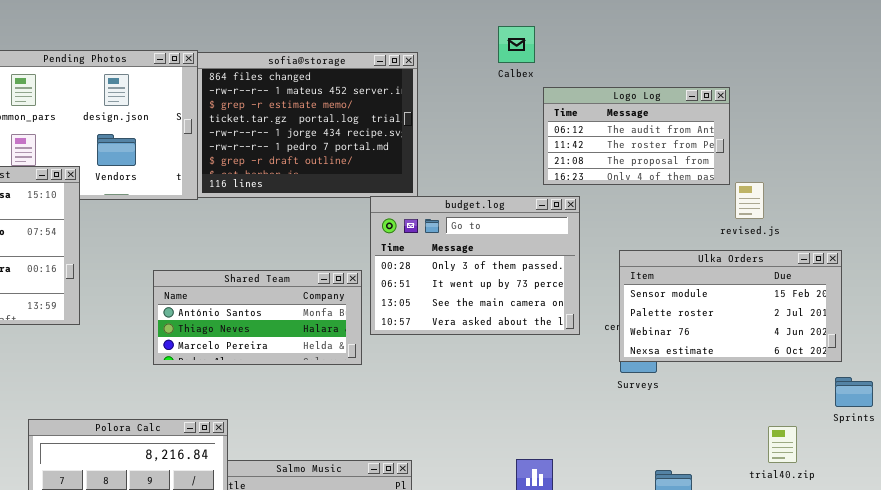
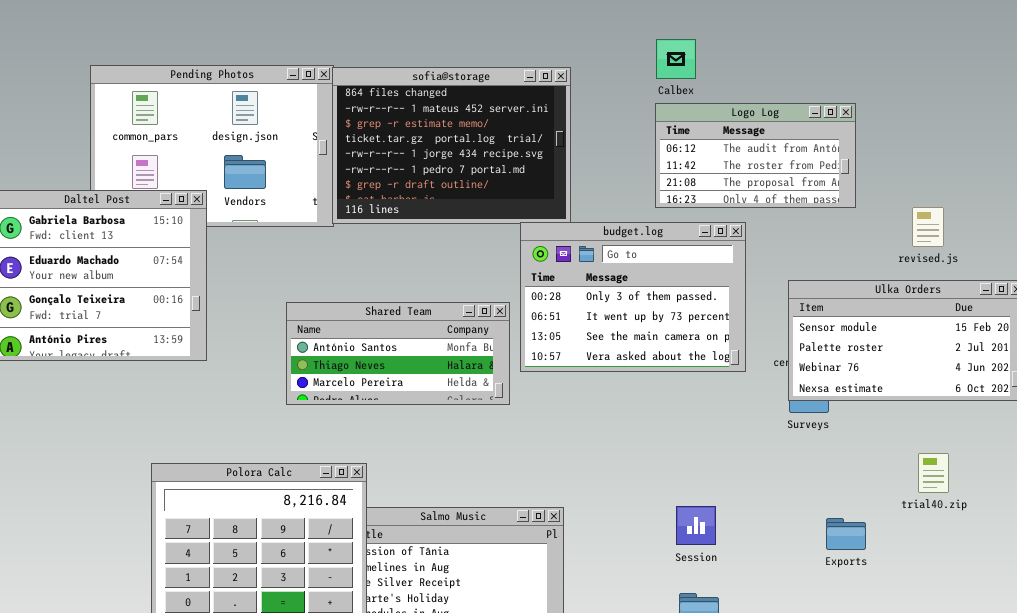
Logo Log: [543,87,730,185] -> [655,103,856,208], moved
trial40.zip: [768,426,797,463] -> [918,453,949,493], moved

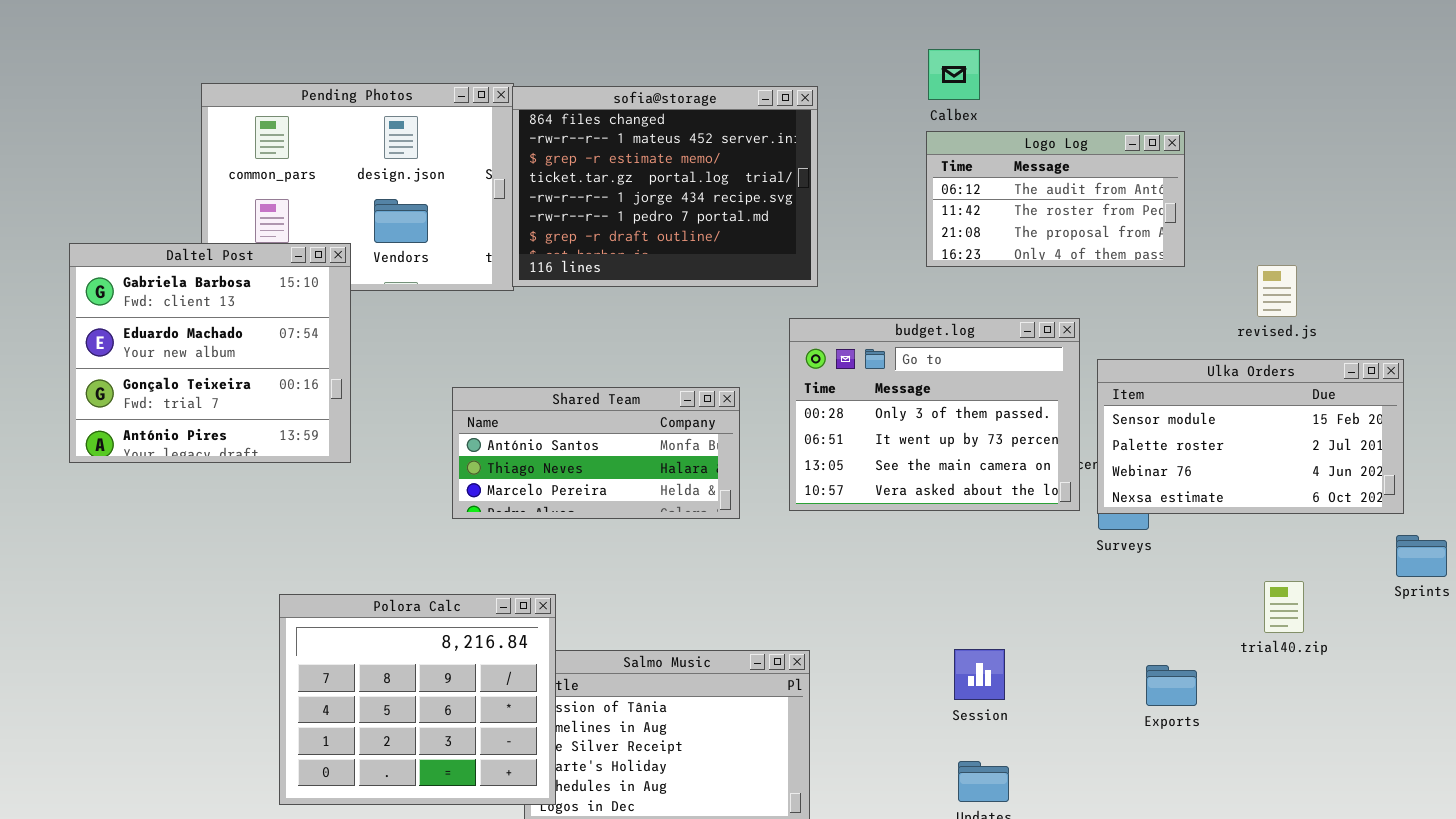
budget.log: [520,222,746,372] -> [789,318,1080,511], moved

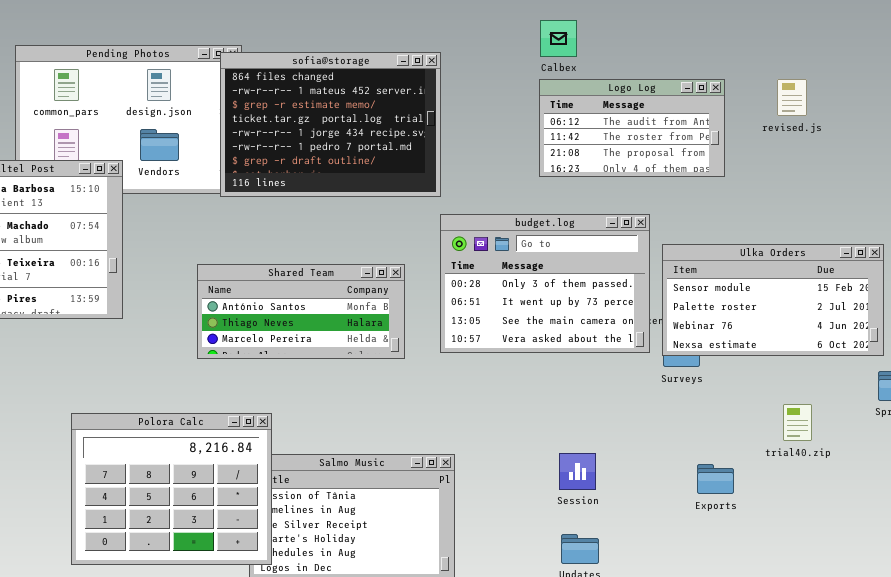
sofia@storage: [512,86,818,287] -> [220,52,441,197], moved
revised.js: [1257,265,1297,317] -> [777,79,807,116], moved

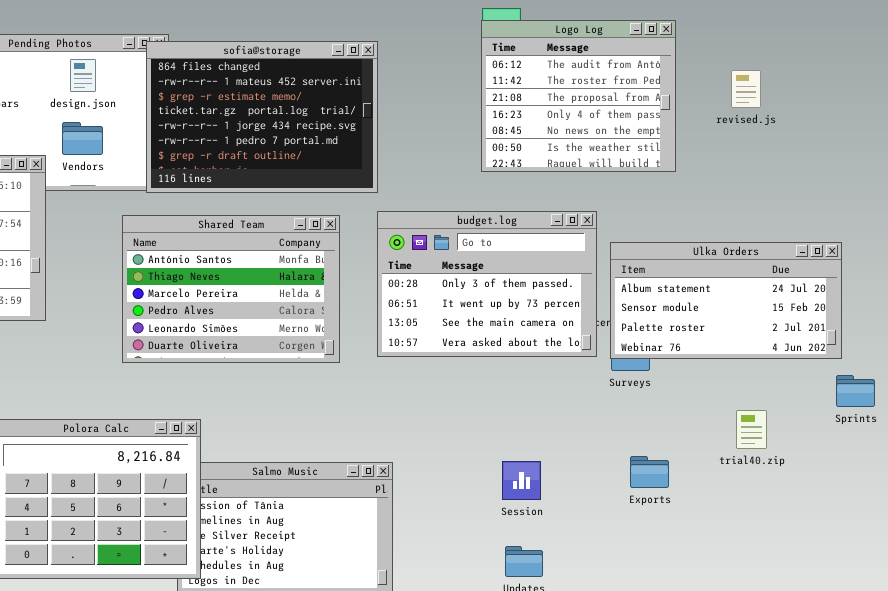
Logo Log: [539,79,725,177] -> [481,20,676,172], resized
Ulka Orders: [662,244,884,356] -> [610,242,842,359], scrolled up 1 row
Shared Team: [197,264,405,359] -> [122,215,340,363], resized
Exports: [697,464,734,494] -> [630,456,669,488], moved

